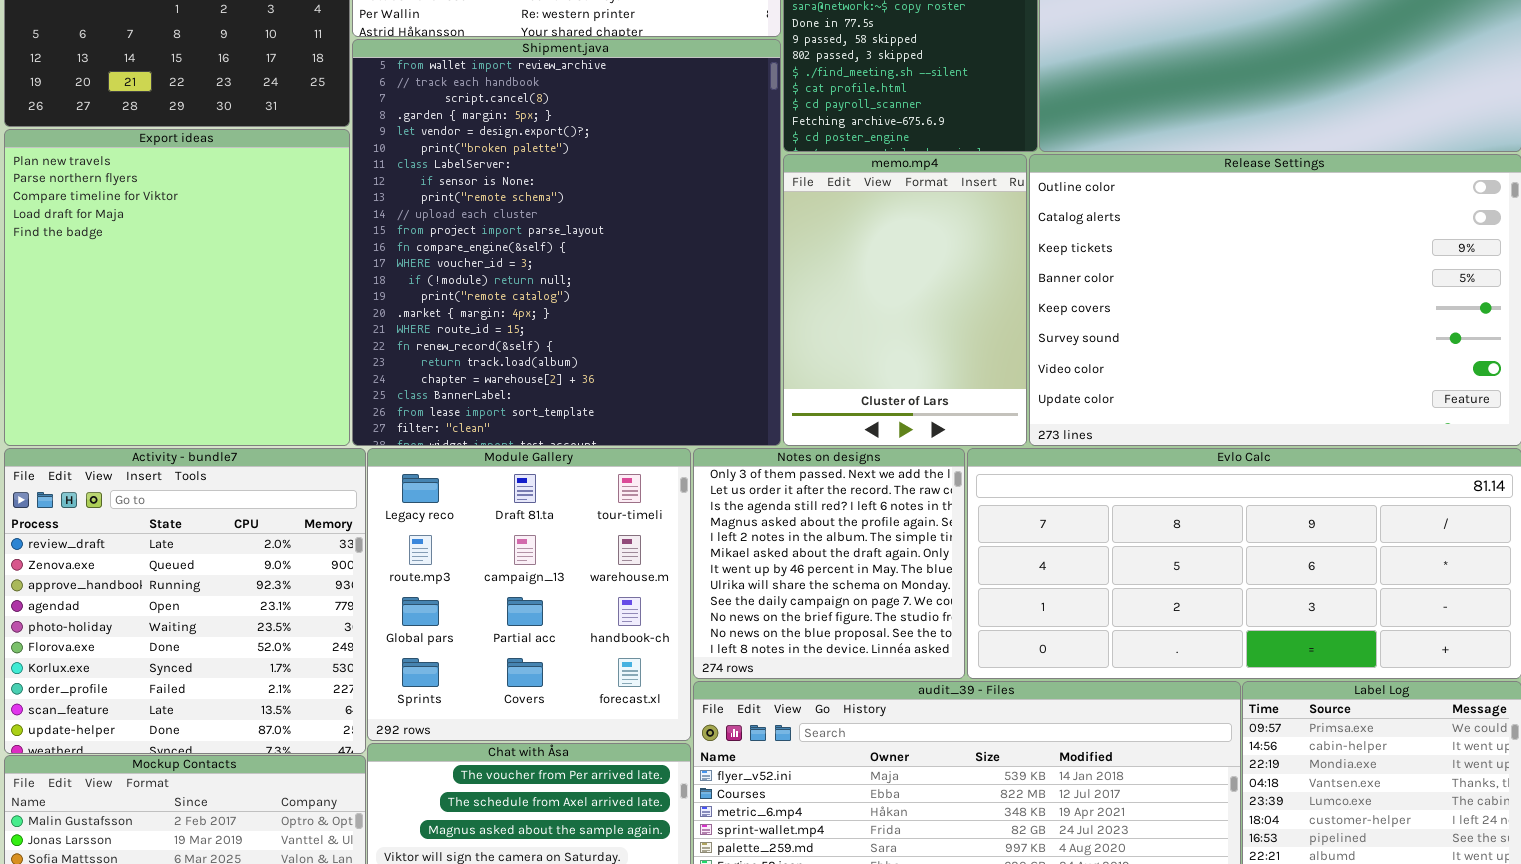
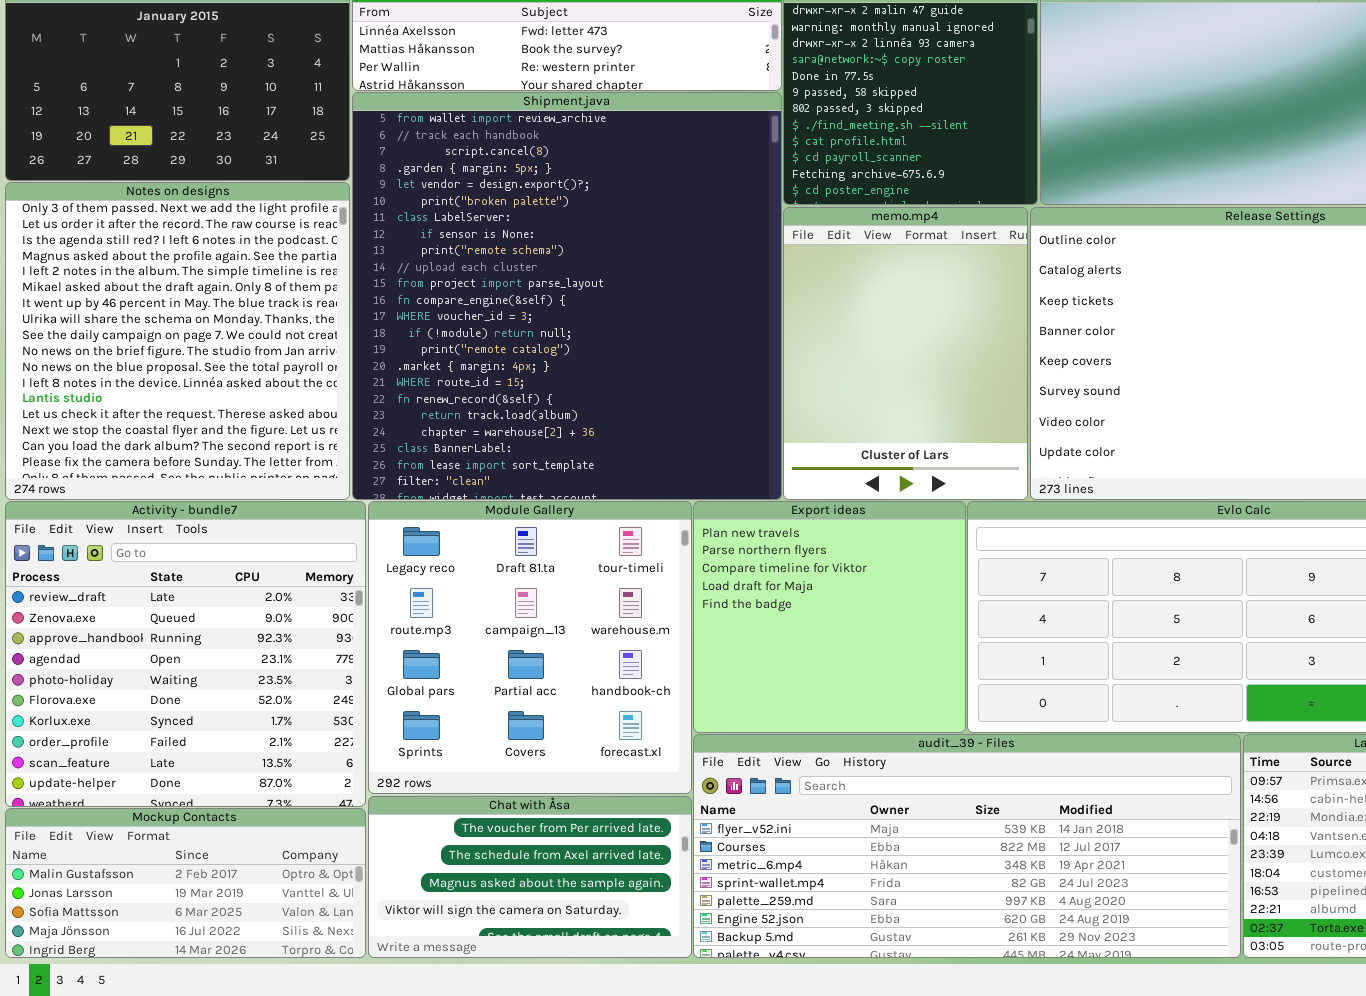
Export ideas: [4,129,350,446] -> [693,501,966,733], moved, resized
Notes on designs: [693,448,965,679] -> [5,182,350,500], moved, resized

